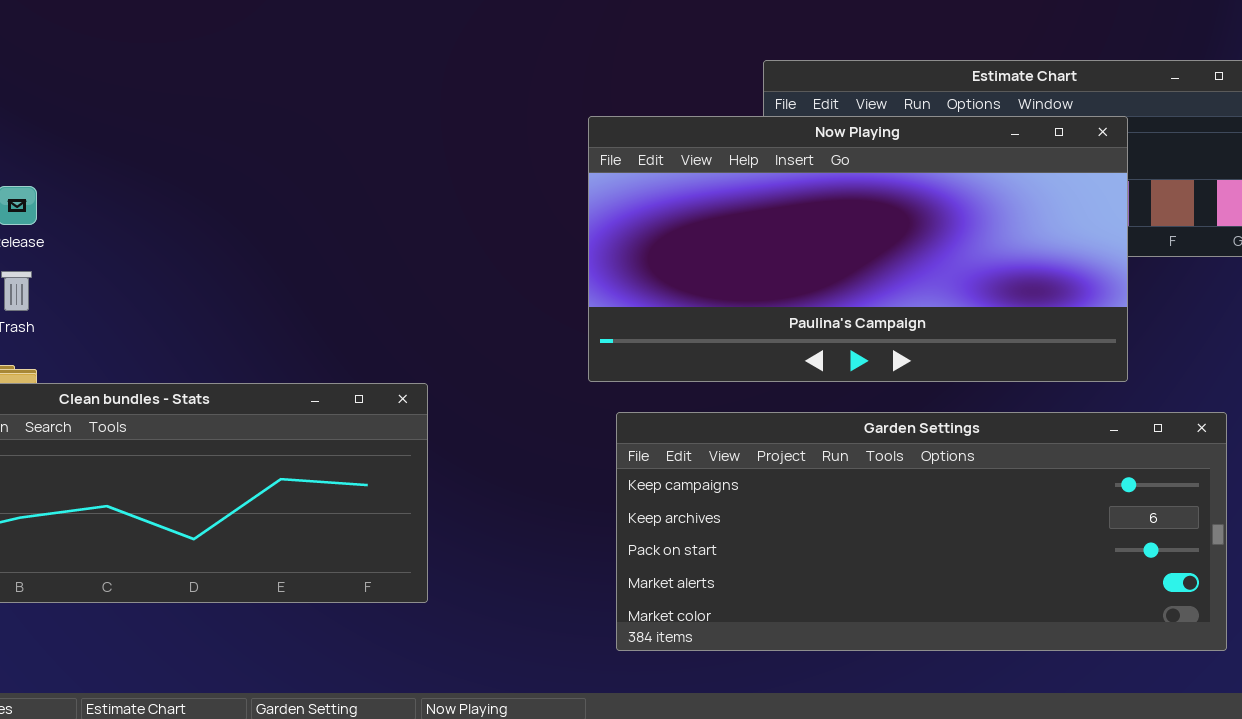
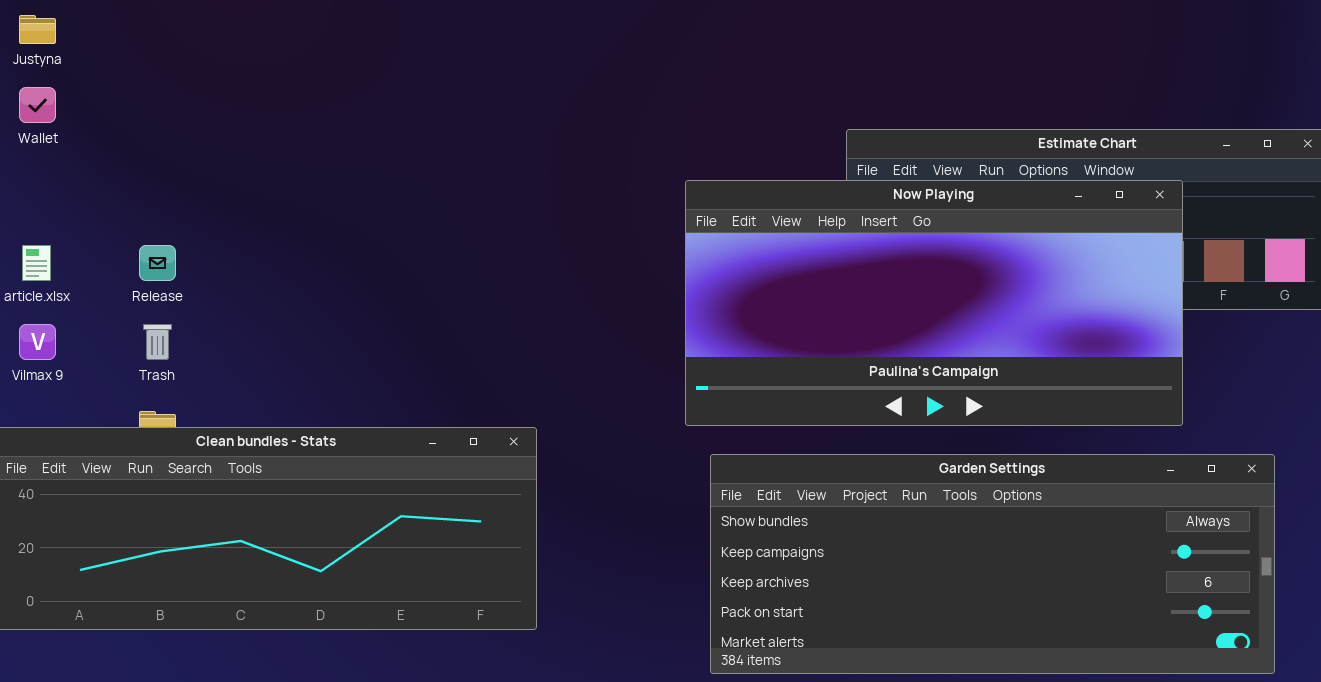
Garden Settings: [616,412,1227,651] -> [710,454,1275,674], scrolled up 1 row

